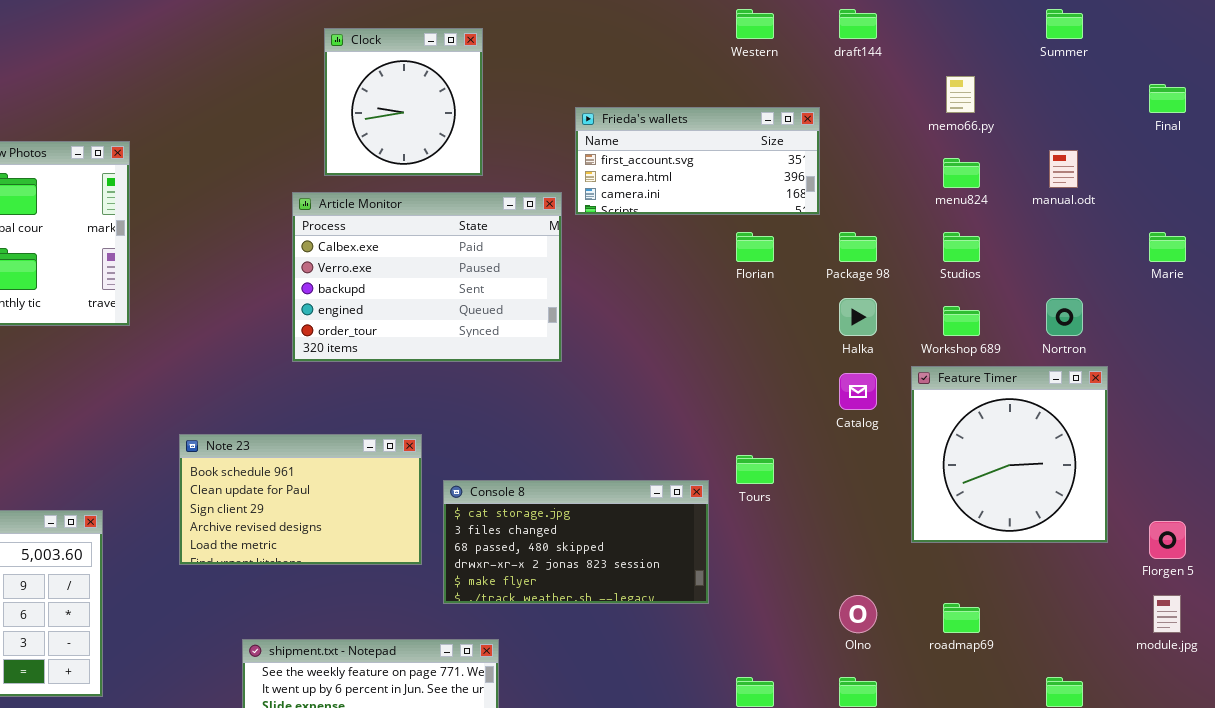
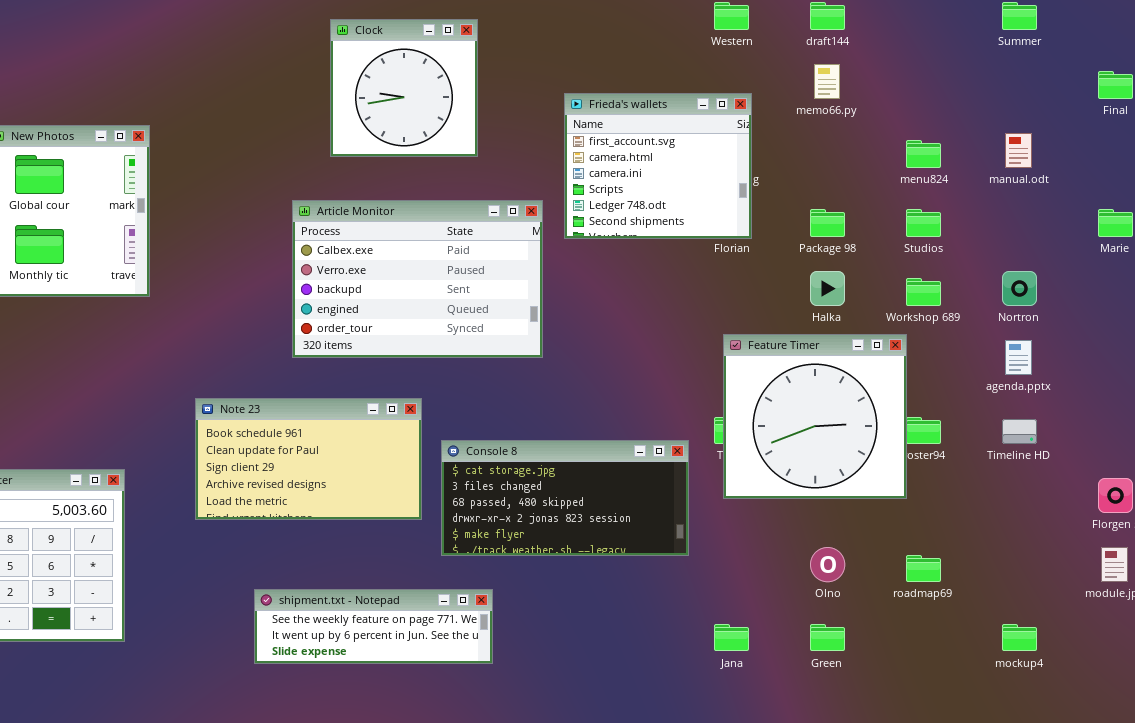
memo66.py: [946,76,975,113] -> [814,64,840,99], moved
Frieda's wallets: [575,107,820,215] -> [564,93,752,239], resized
Article Monitor: [292,192,562,362] -> [292,200,543,358], moved
Feature Timer: [911,366,1108,543] -> [723,334,907,499], moved

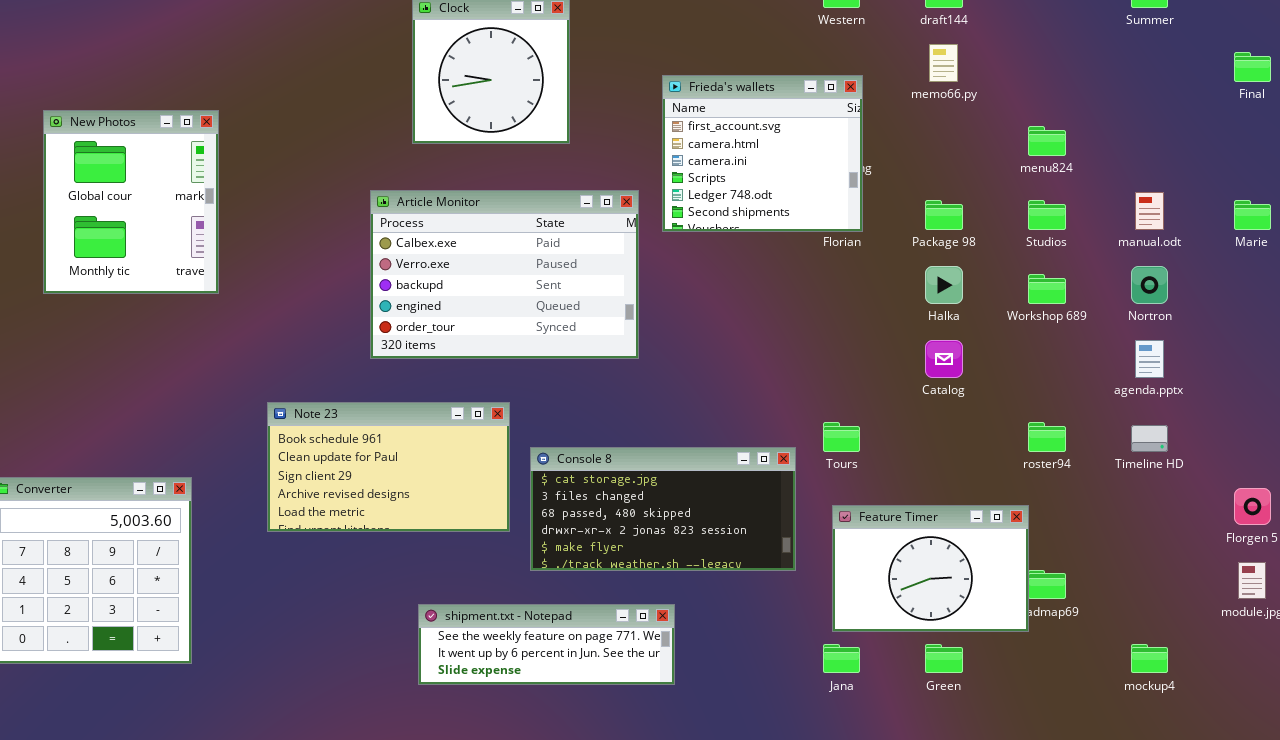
manual.odt: [1005,133,1032,168] -> [1135,192,1164,230], moved
Feature Timer: [723,334,907,499] -> [832,505,1029,632], moved, resized
shipment.txt - Notepad: [254,589,493,664] -> [418,604,675,685], moved

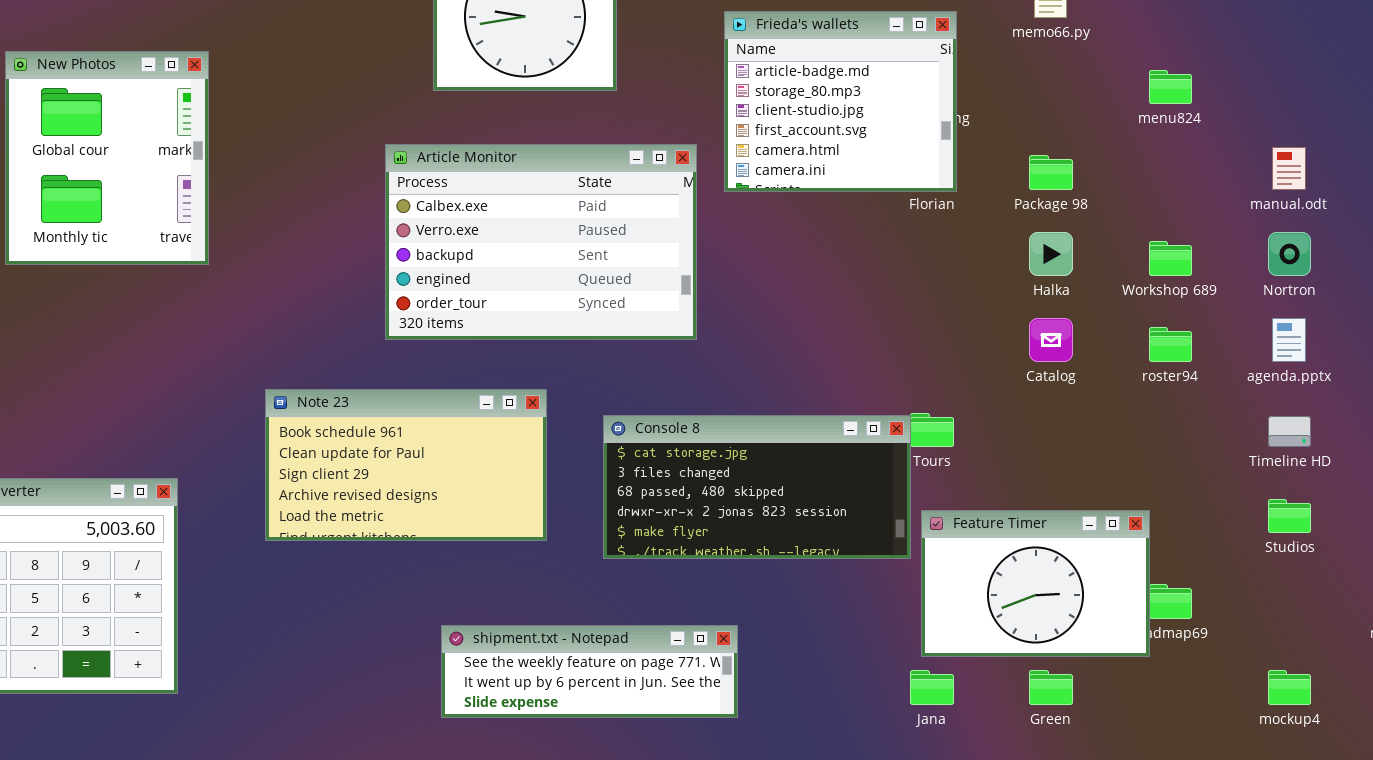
Frieda's wallets: [662,75,863,232] -> [724,11,957,192], scrolled up 3 rows
Studios: [1028,200,1066,230] -> [1268,499,1311,533], moved
roster94: [1028,422,1066,452] -> [1149,327,1192,362], moved
Console 8: [530,447,796,571] -> [603,415,911,559], moved

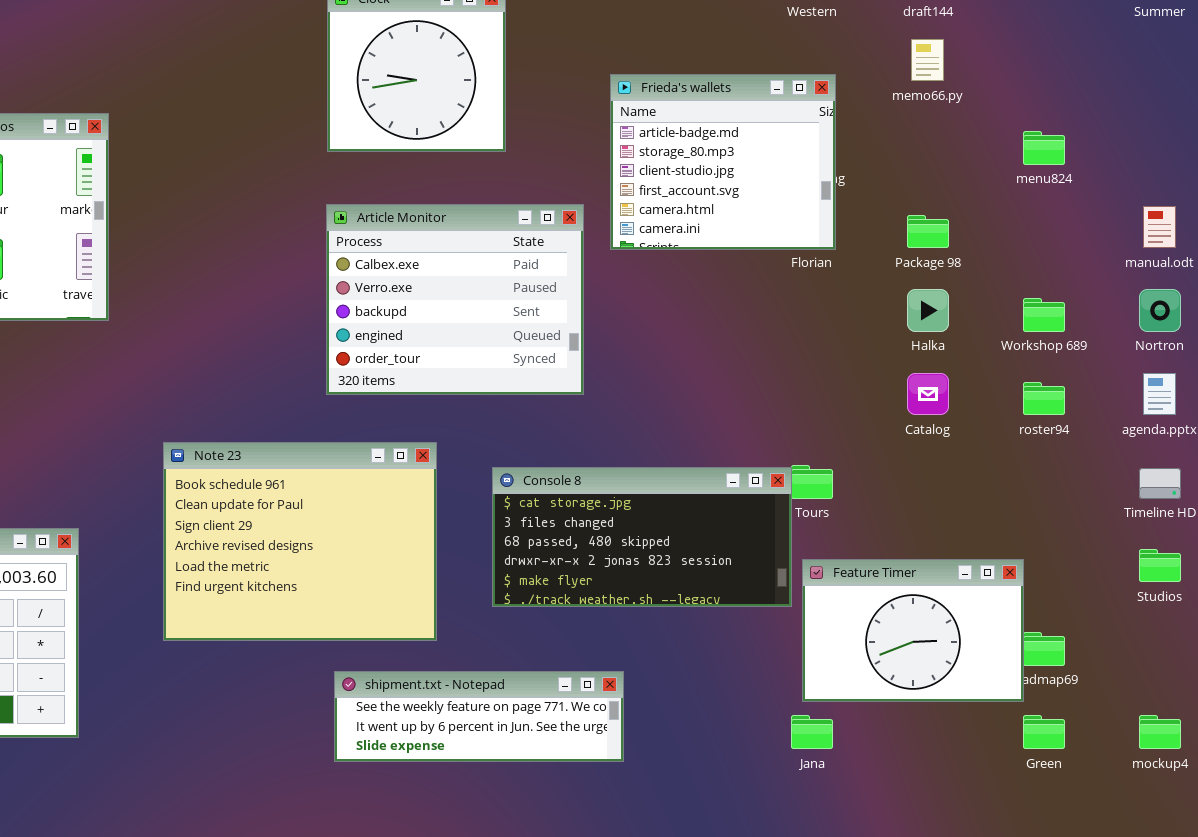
Article Monitor: [385,144,697,340] -> [326,204,584,395], resized
Note 23: [265,389,547,541] -> [163,442,437,641], resized
Green: [1029,670,1073,705] -> [1023,715,1065,749], moved

